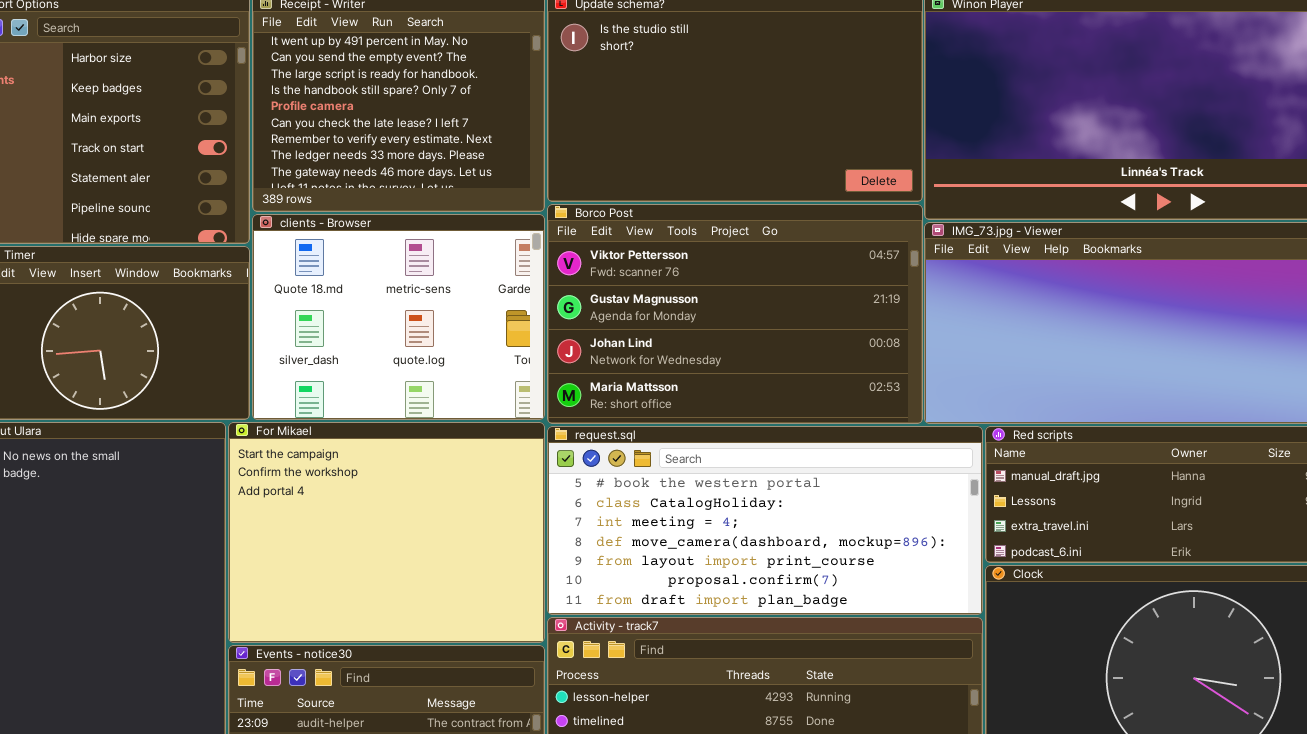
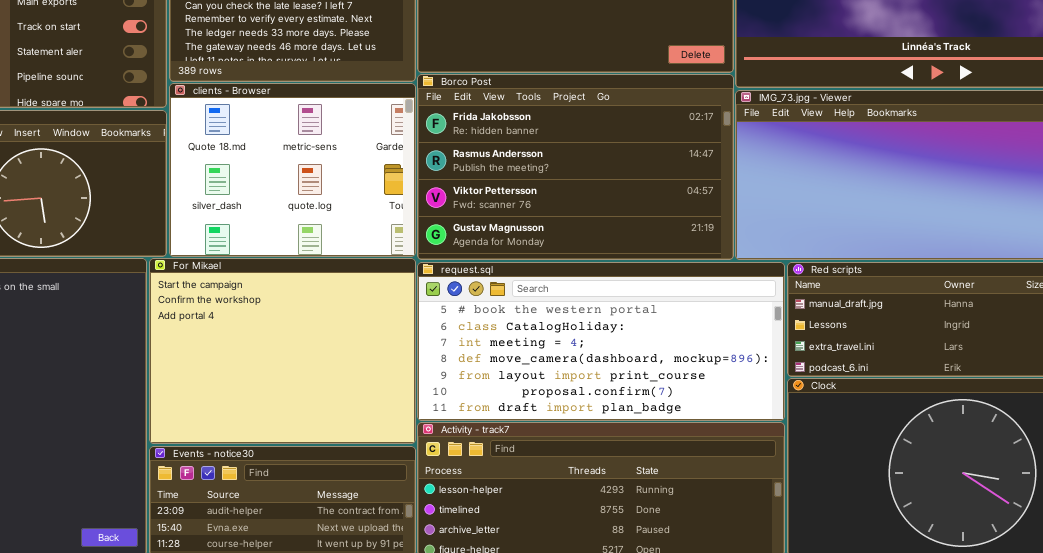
Borco Post: [547,204,923,424] -> [417,74,734,260], scrolled up 2 rows

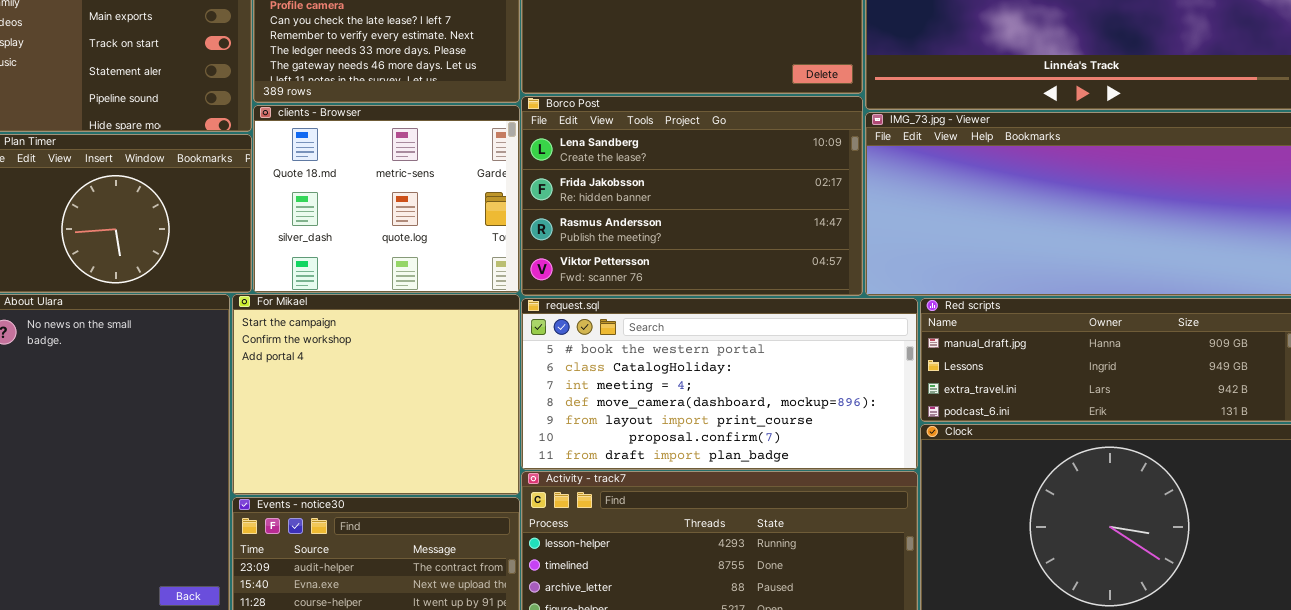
Borco Post: [417,74,734,260] -> [521,96,863,296], scrolled up 1 row

